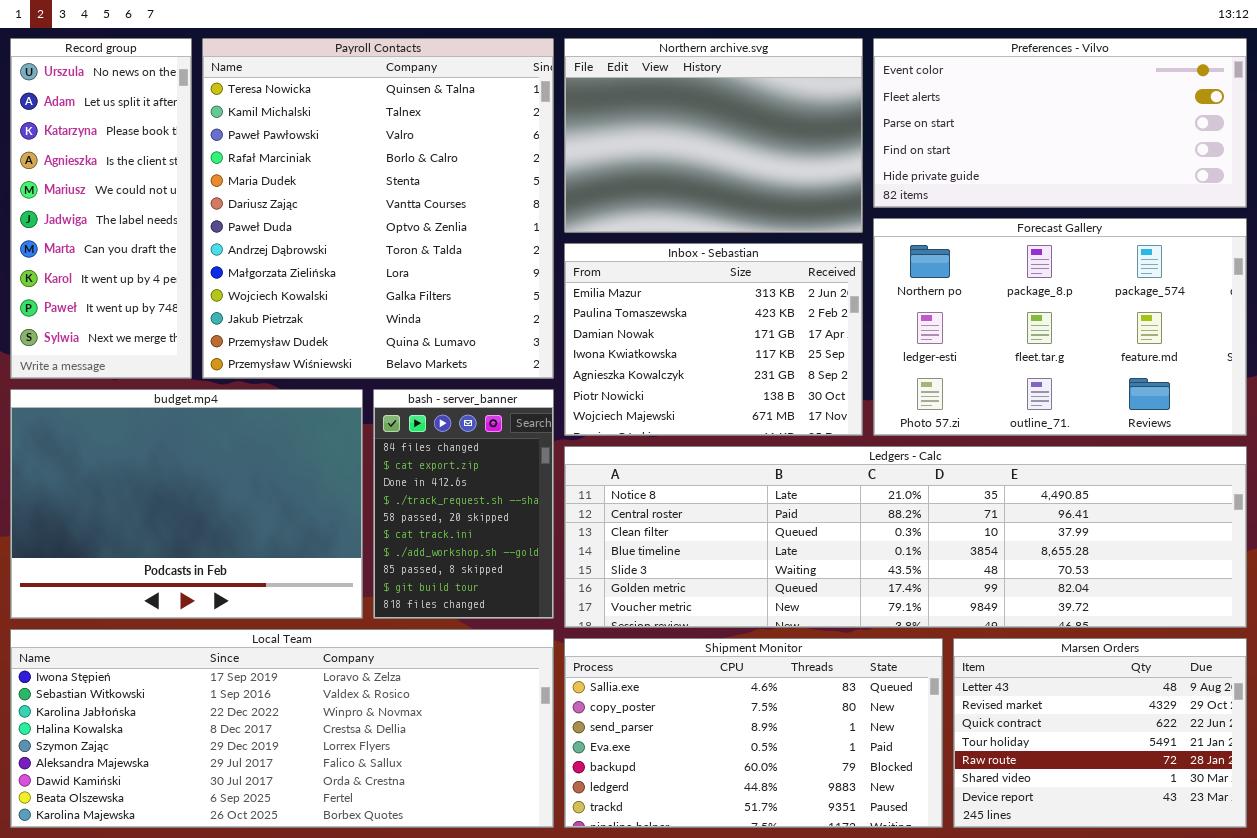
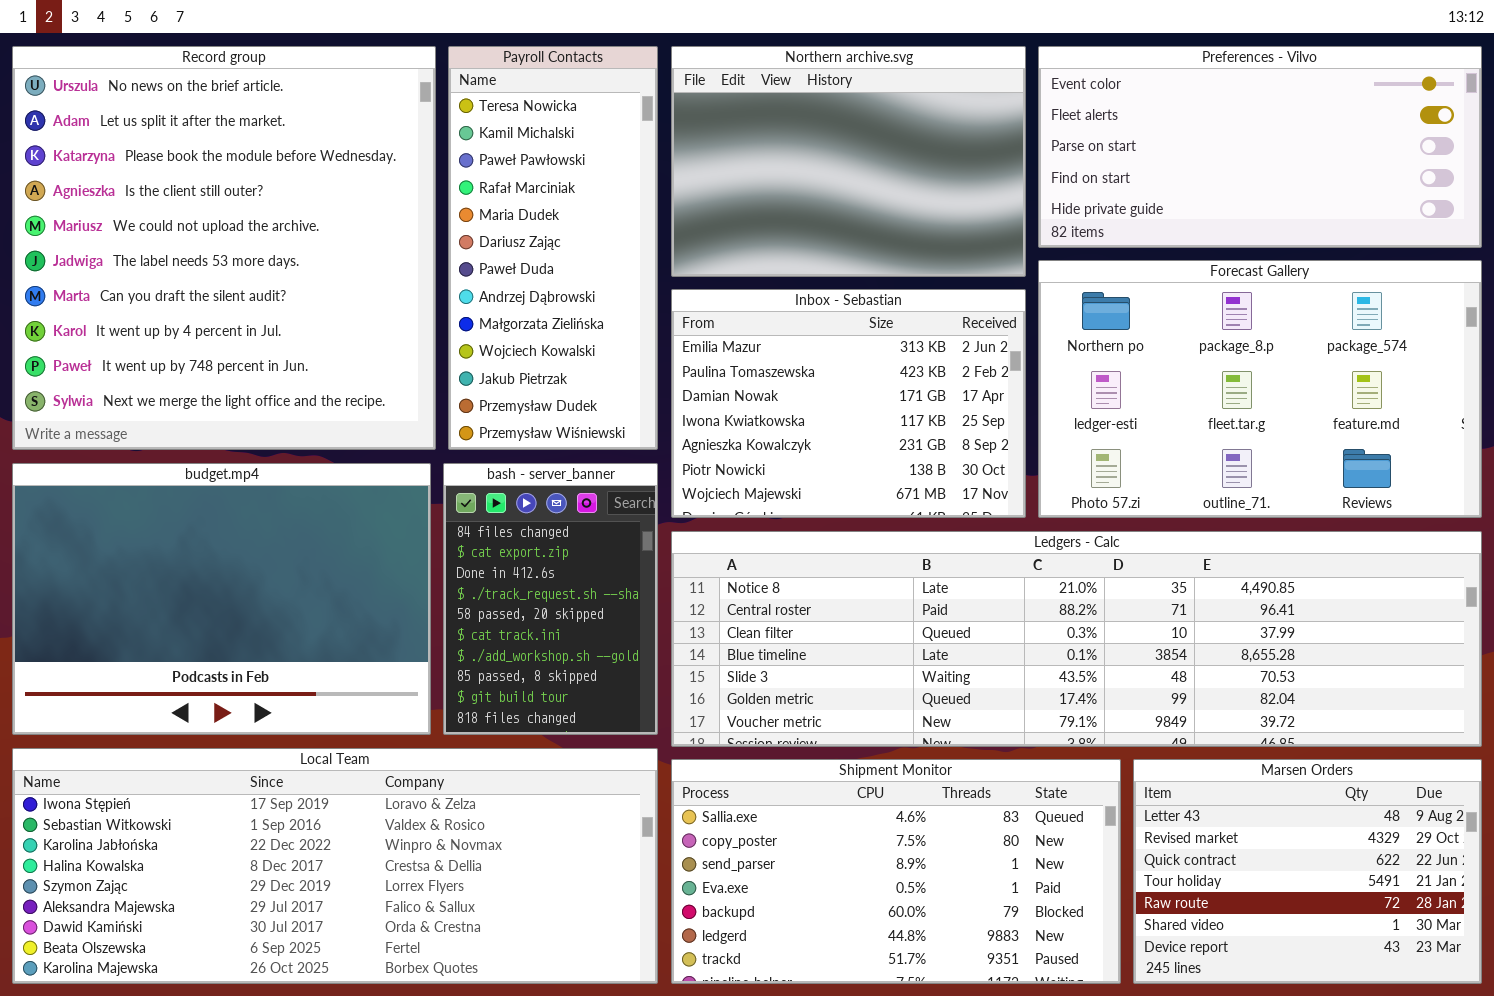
Record group: [10,38,192,379] -> [12,46,436,450], resized
Payroll Contacts: [202,38,554,379] -> [448,46,658,450], resized

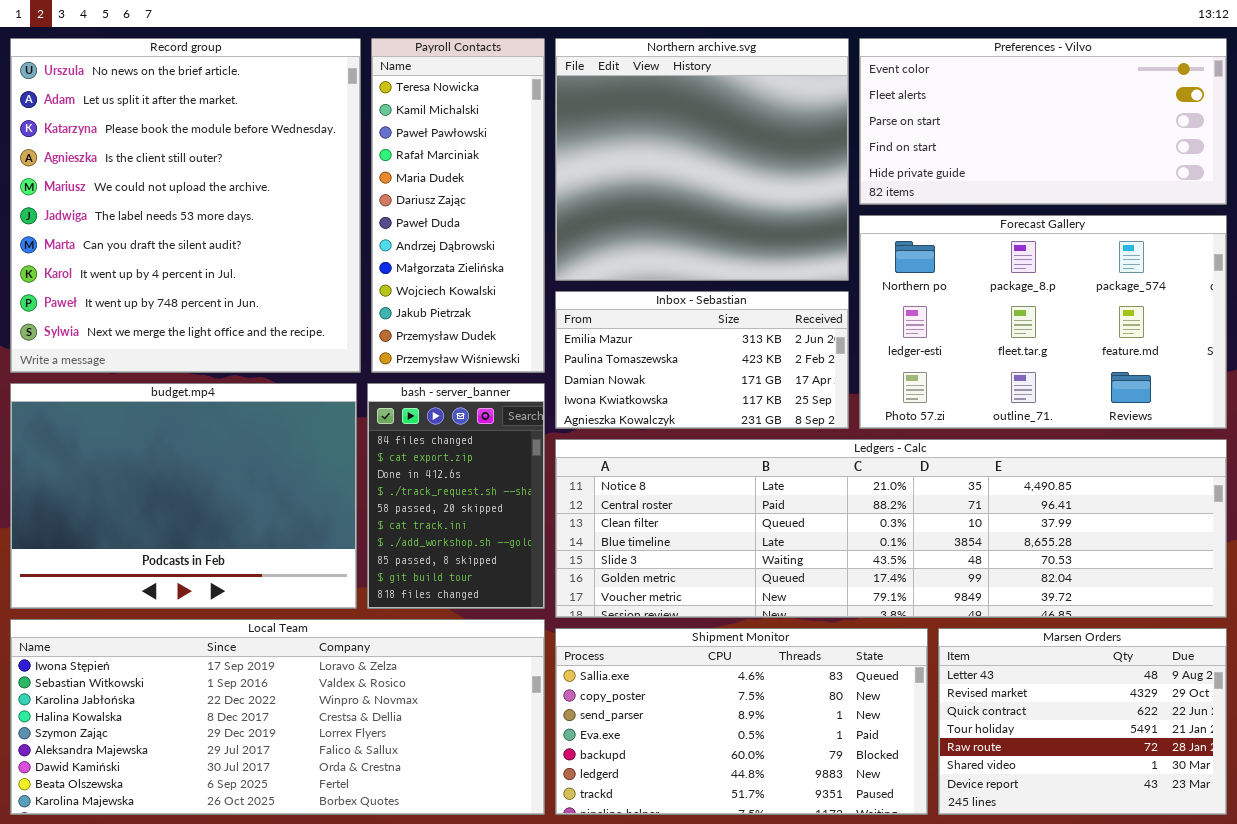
Northern archive.svg: [671,46,1026,277] -> [555,38,849,281], resized
Inbox - Sebastian: [671,289,1026,518] -> [555,291,849,429], resized

